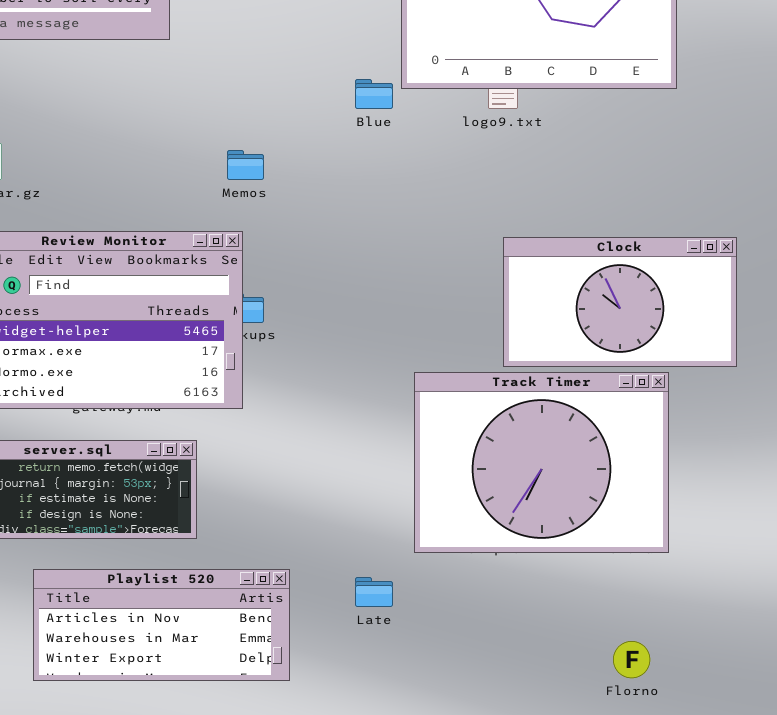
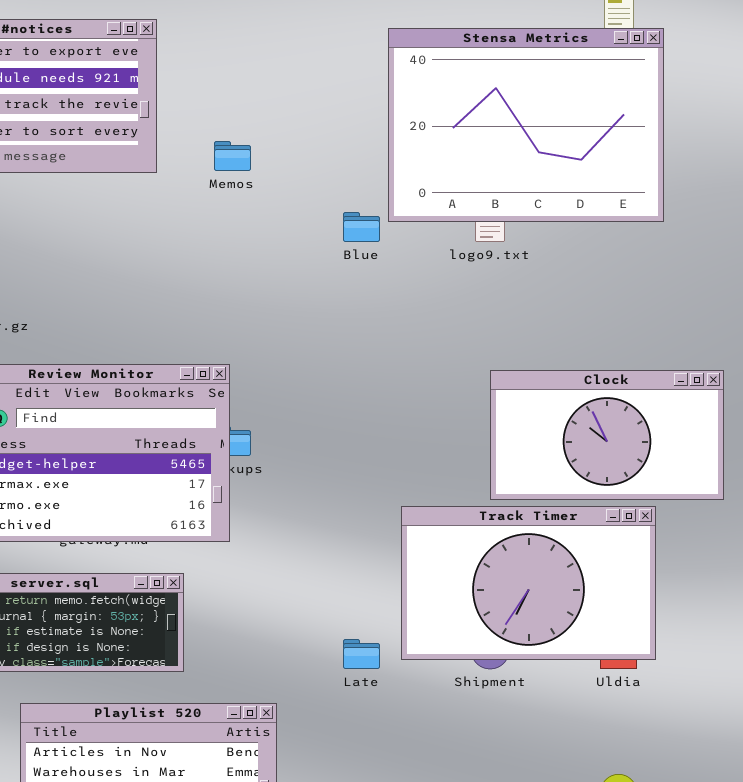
Memos: [227,150,264,180] -> [214,141,251,171], moved
Track Timer: [414,372,669,553] -> [401,506,656,660], resized
Late: [355,577,393,607] -> [343,639,380,669], moved

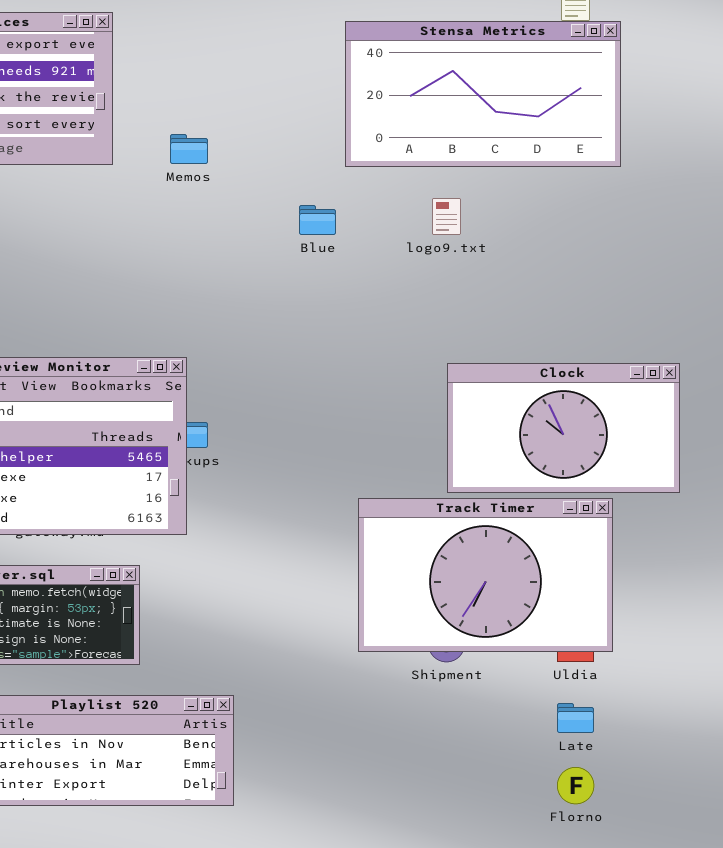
Stensa Metrics: [388,28,664,222] -> [345,21,621,167], resized
Late: [343,639,380,669] -> [557,703,594,733], moved

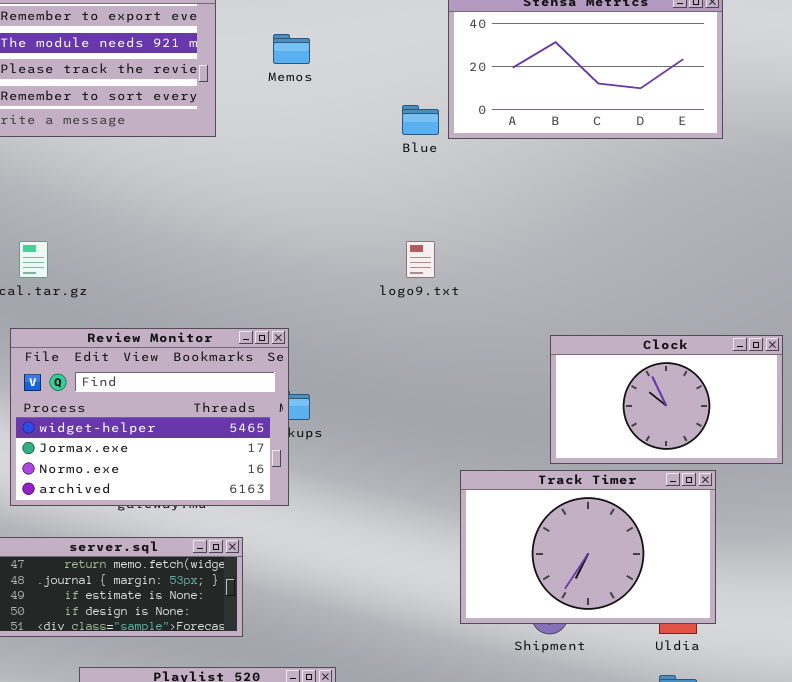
Memos: [170,134,208,164] -> [273,34,310,64], moved
logo9.txt: [432,198,461,235] -> [406,241,435,278], moved
Blue: [299,205,336,235] -> [402,105,439,135], moved

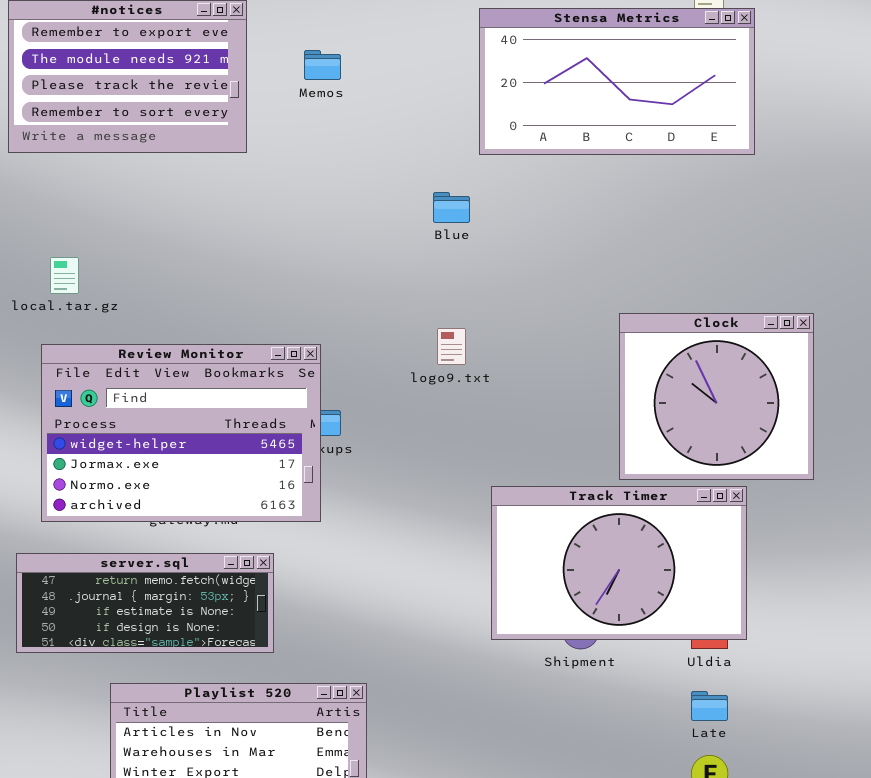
Blue: [402,105,439,135] -> [433,192,470,223], moved
logo9.txt: [406,241,435,278] -> [437,328,466,365], moved
Clock: [550,335,783,464] -> [619,313,814,480], resized

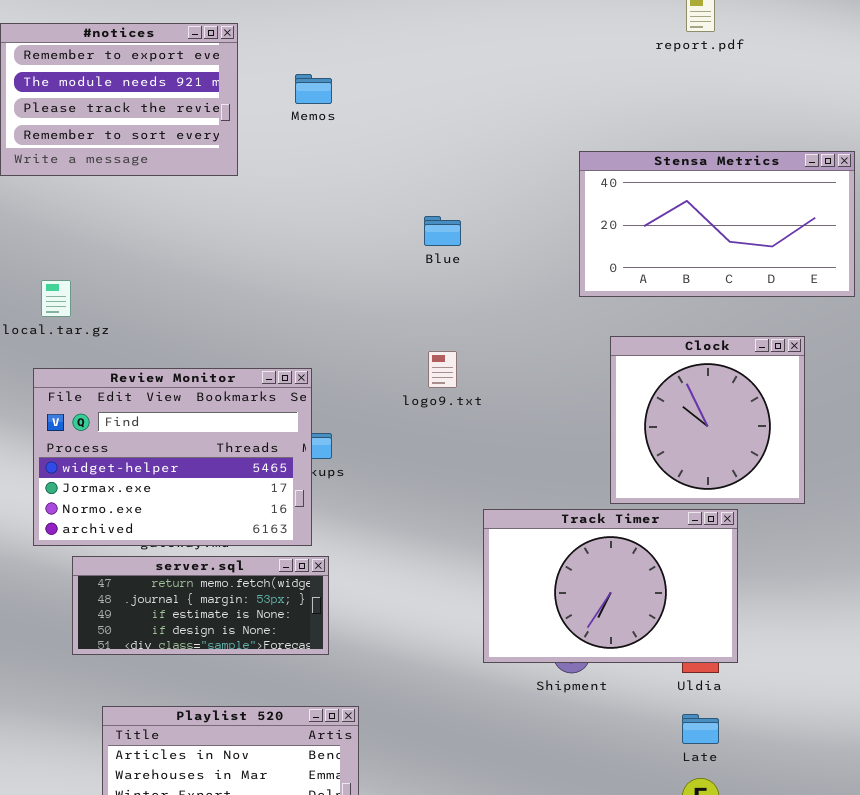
Stensa Metrics: [479,8,755,155] -> [579,151,855,297], moved
server.sql: [16,553,274,653] -> [72,556,329,655], moved

